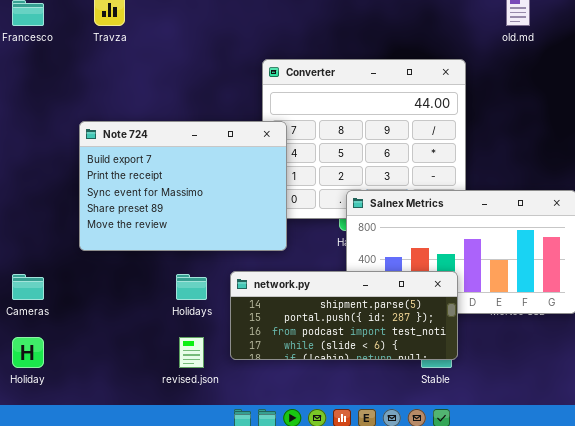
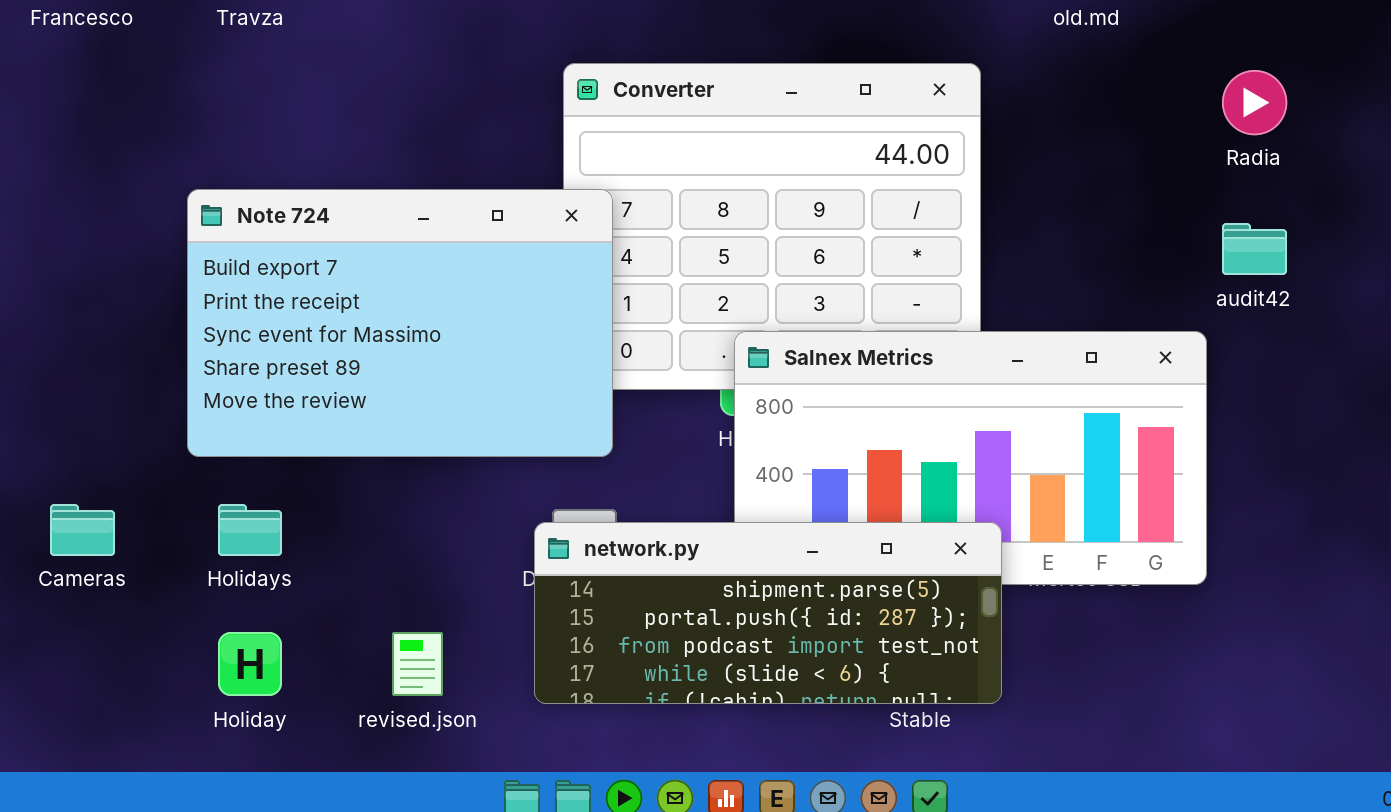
network.py: [230,271,458,360] -> [534,522,1002,704], moved
Holidays: [176,274,207,300] -> [218,504,282,556], moved
Holiday: [12,337,44,368] -> [218,632,282,696], moved

